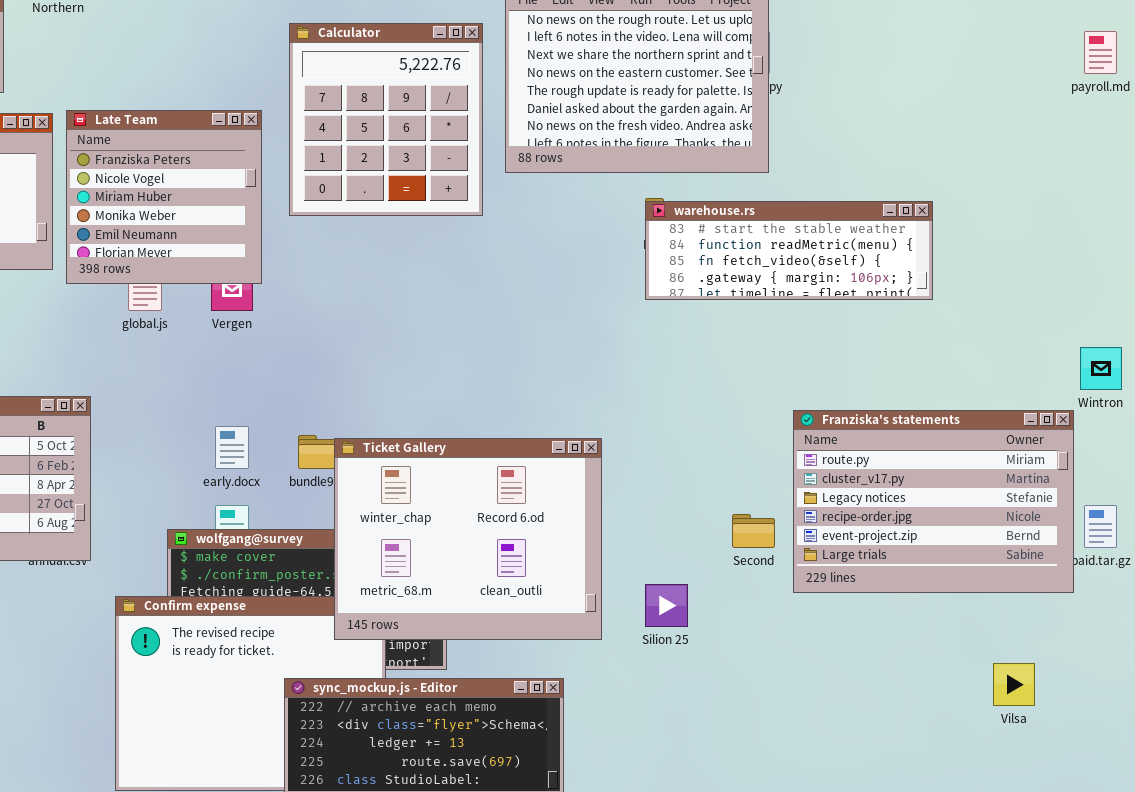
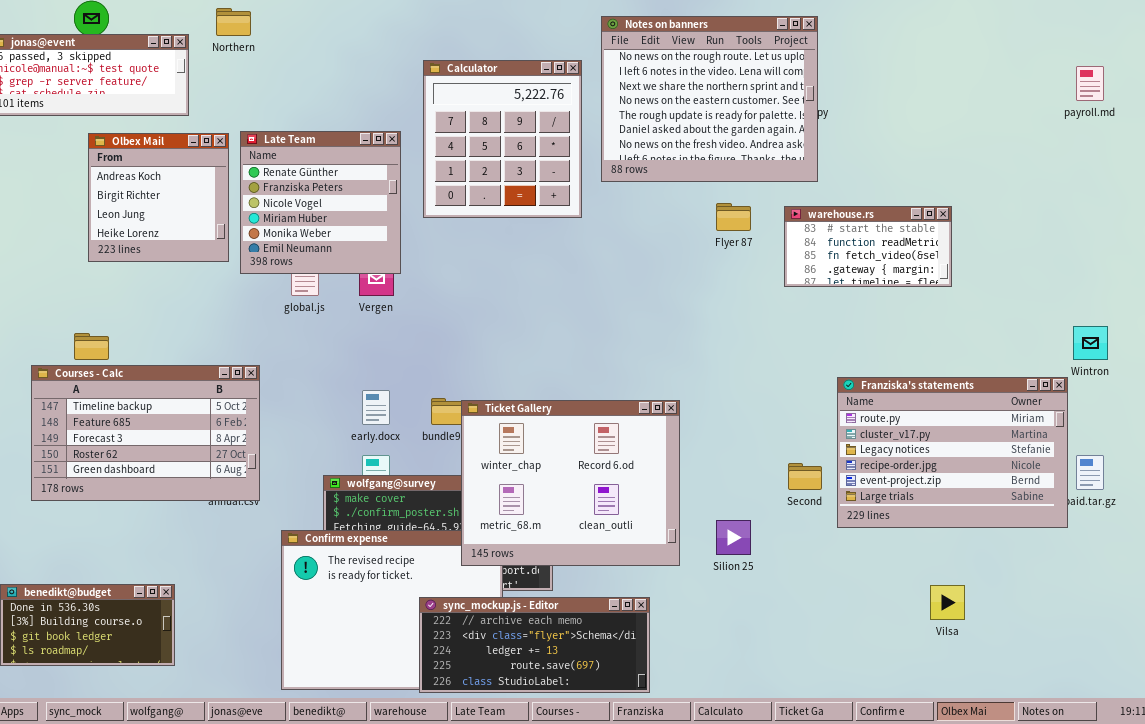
Late Team: [66,110,262,284] -> [240,131,401,274], scrolled up 1 row
warehouse.rs: [645,201,933,300] -> [784,206,952,287], resized
Vilsa: [993,663,1035,706] -> [930,585,965,620], moved

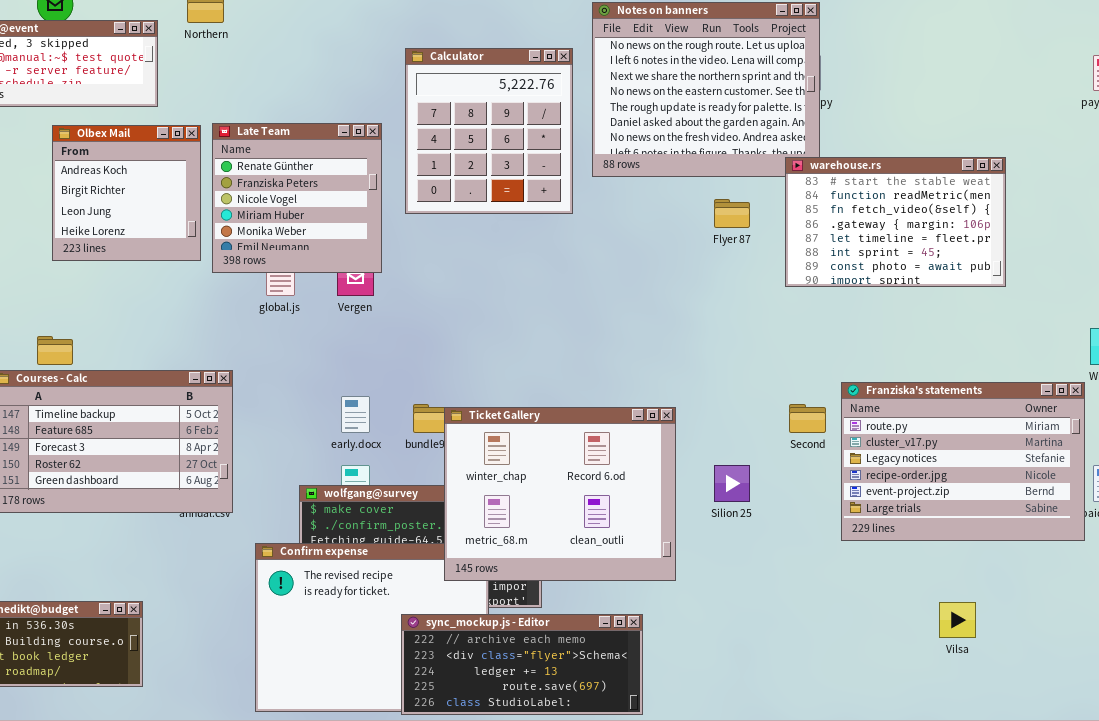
warehouse.rs: [784,206,952,287] -> [785,157,1006,287], resized
Second: [788,463,822,490] -> [789,404,826,433], moved
Silion 25: [716,520,751,555] -> [714,465,750,502], moved

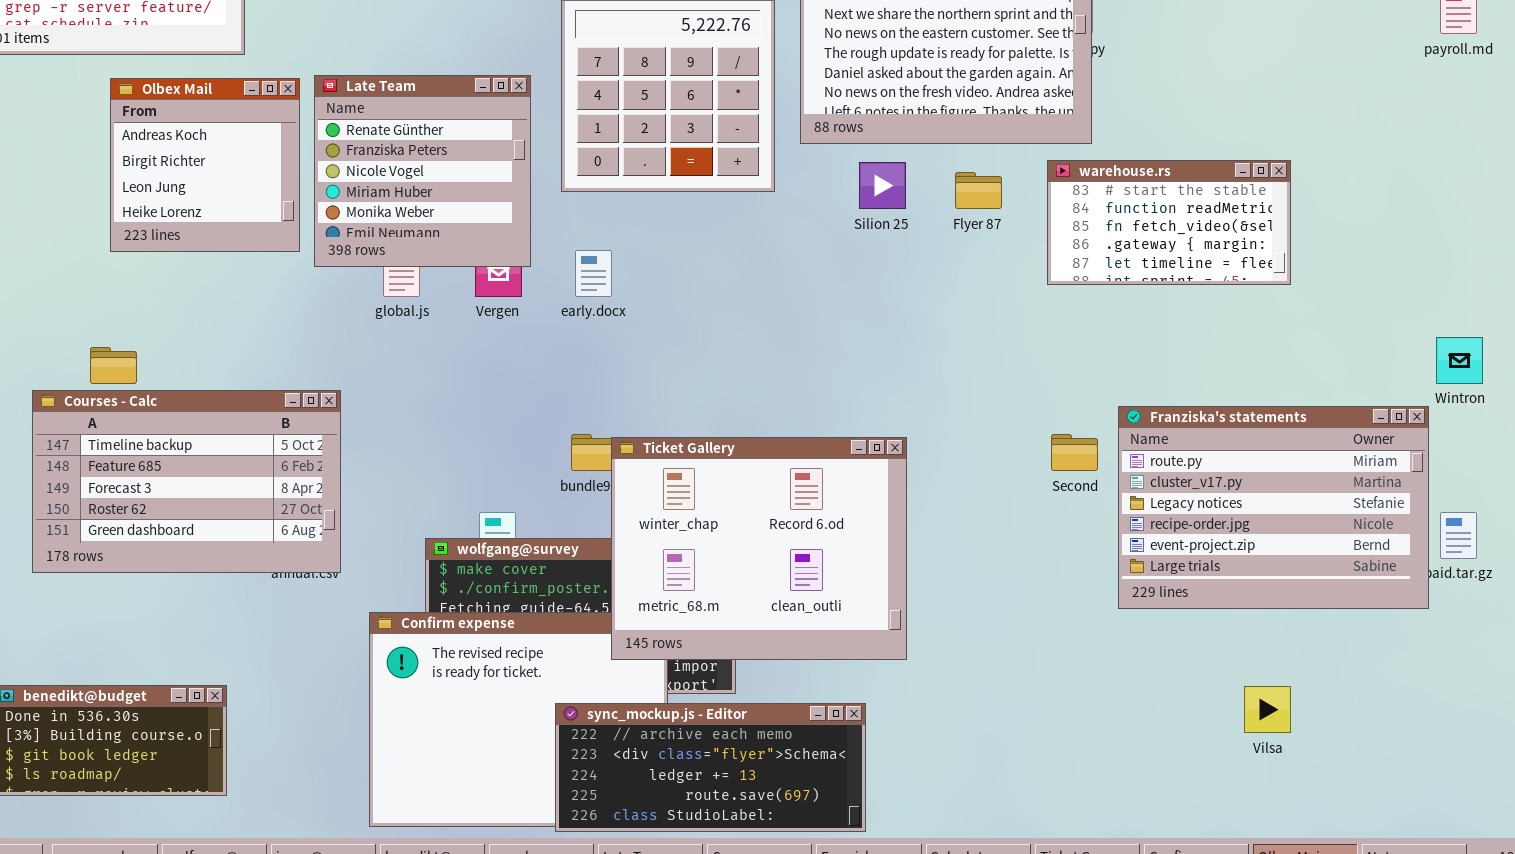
warehouse.rs: [785,157,1006,287] -> [1047,160,1291,285], resized
early.docx: [341,396,370,433] -> [575,250,612,297], moved
Silion 25: [714,465,750,502] -> [859,162,906,209], moved

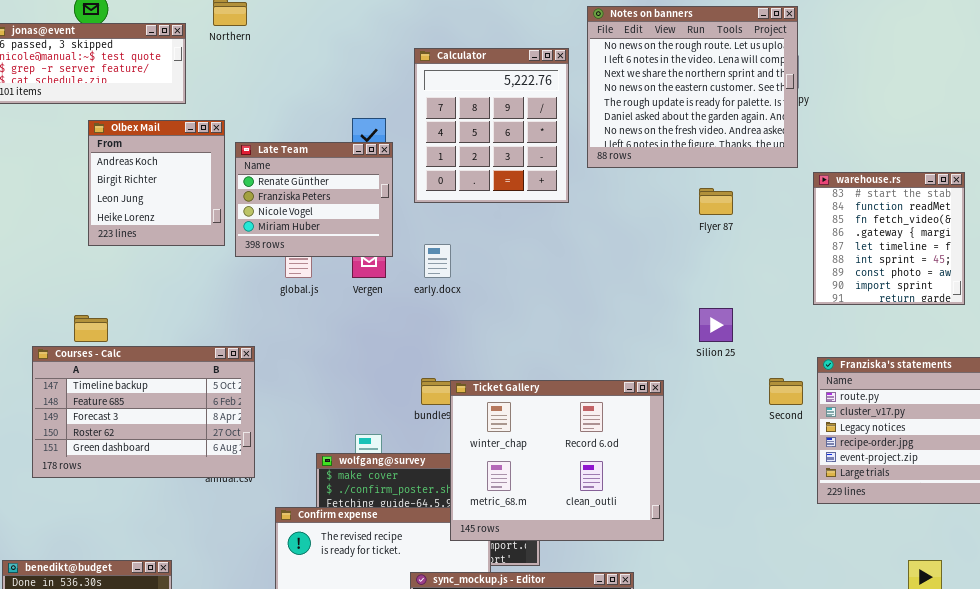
Late Team: [314,75,531,267] -> [235,142,393,257], resized
warehouse.rs: [1047,160,1291,285] -> [813,172,965,305], moved, resized
Silion 25: [859,162,906,209] -> [699,308,733,342], moved

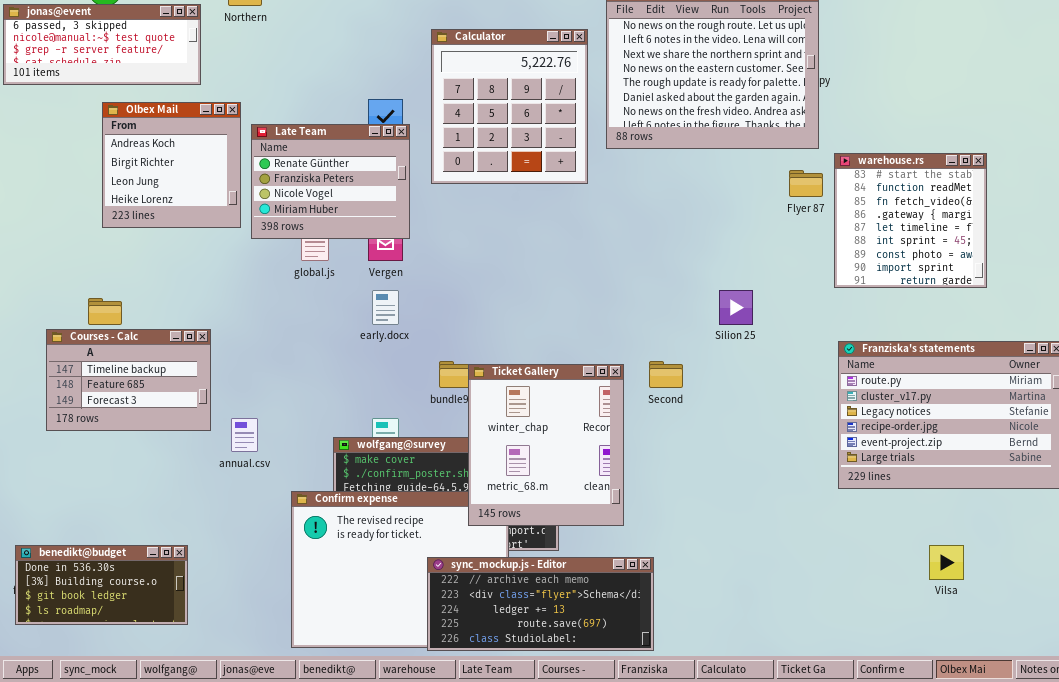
Flyer 87: [699,188,733,215] -> [789,170,823,197], moved
early.docx: [424,244,451,278] -> [372,290,399,325], moved
Courses - Calc: [32,346,255,478] -> [46,329,211,431], resized
Second: [769,378,803,405] -> [649,361,683,388], moved
Ticket Gallery: [450,380,664,541] -> [468,364,624,526], resized

